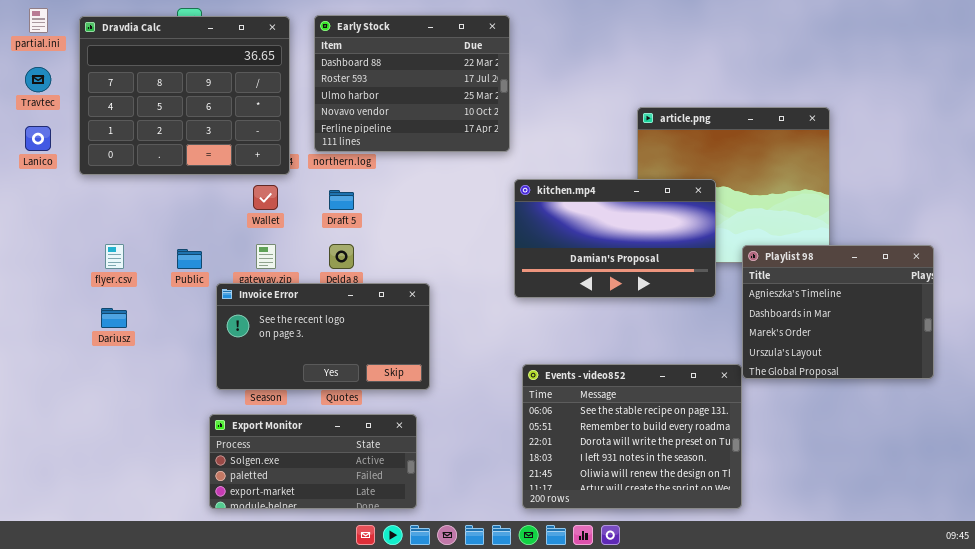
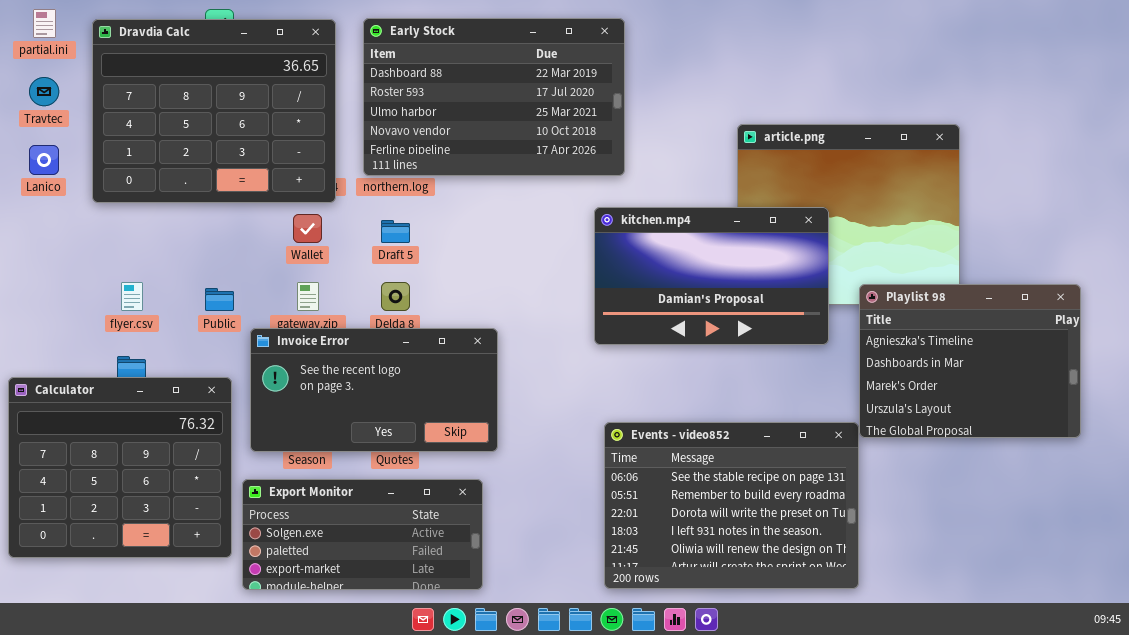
Early Stock: [314,15,510,152] -> [363,18,625,176], resized
Calculator: none -> [8,377,232,558], opened

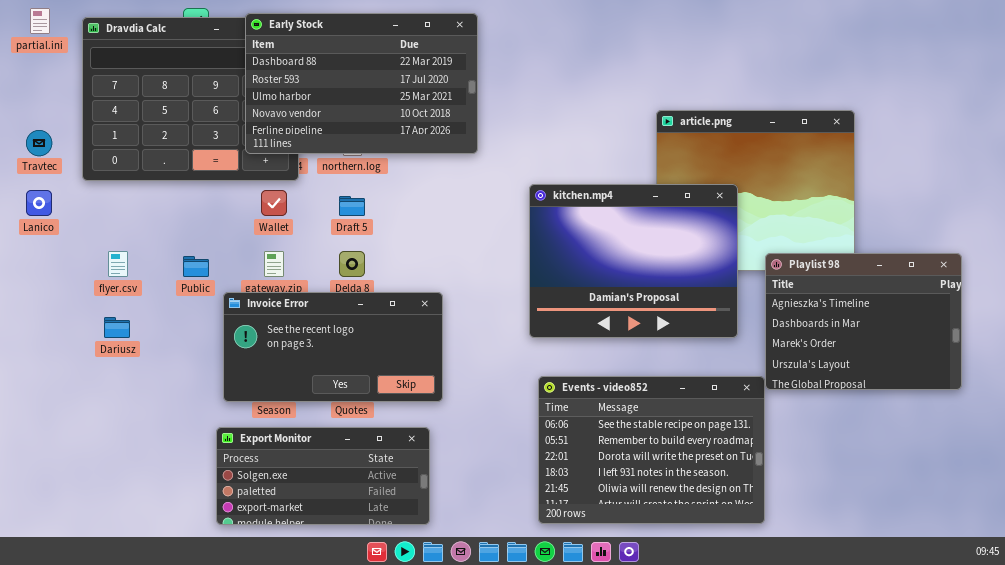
Early Stock: [363,18,625,176] -> [245,13,478,154], moved
Travtec: [29,77,59,106] -> [26,130,52,156], moved
Lanico: [29,145,59,175] -> [26,190,52,216], moved
kitchen.mp4: [594,207,829,345] -> [529,184,738,338], resized
Calculator: [8,377,232,558] -> none, closed

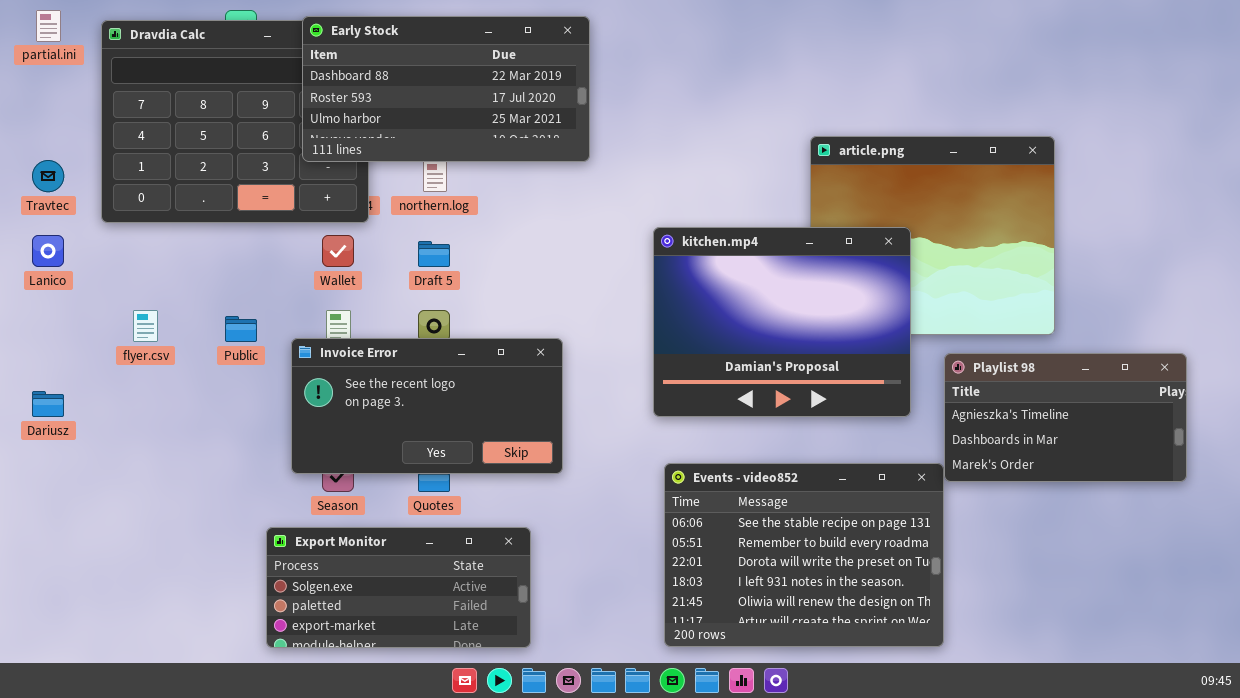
Early Stock: [245,13,478,154] -> [302,16,590,162], resized
Playlist 98: [765,253,962,390] -> [944,353,1187,482], resized
Invoice Error: [223,292,443,402] -> [291,338,563,474], moved
Dariusz: [104,317,130,338] -> [32,391,64,417], moved

